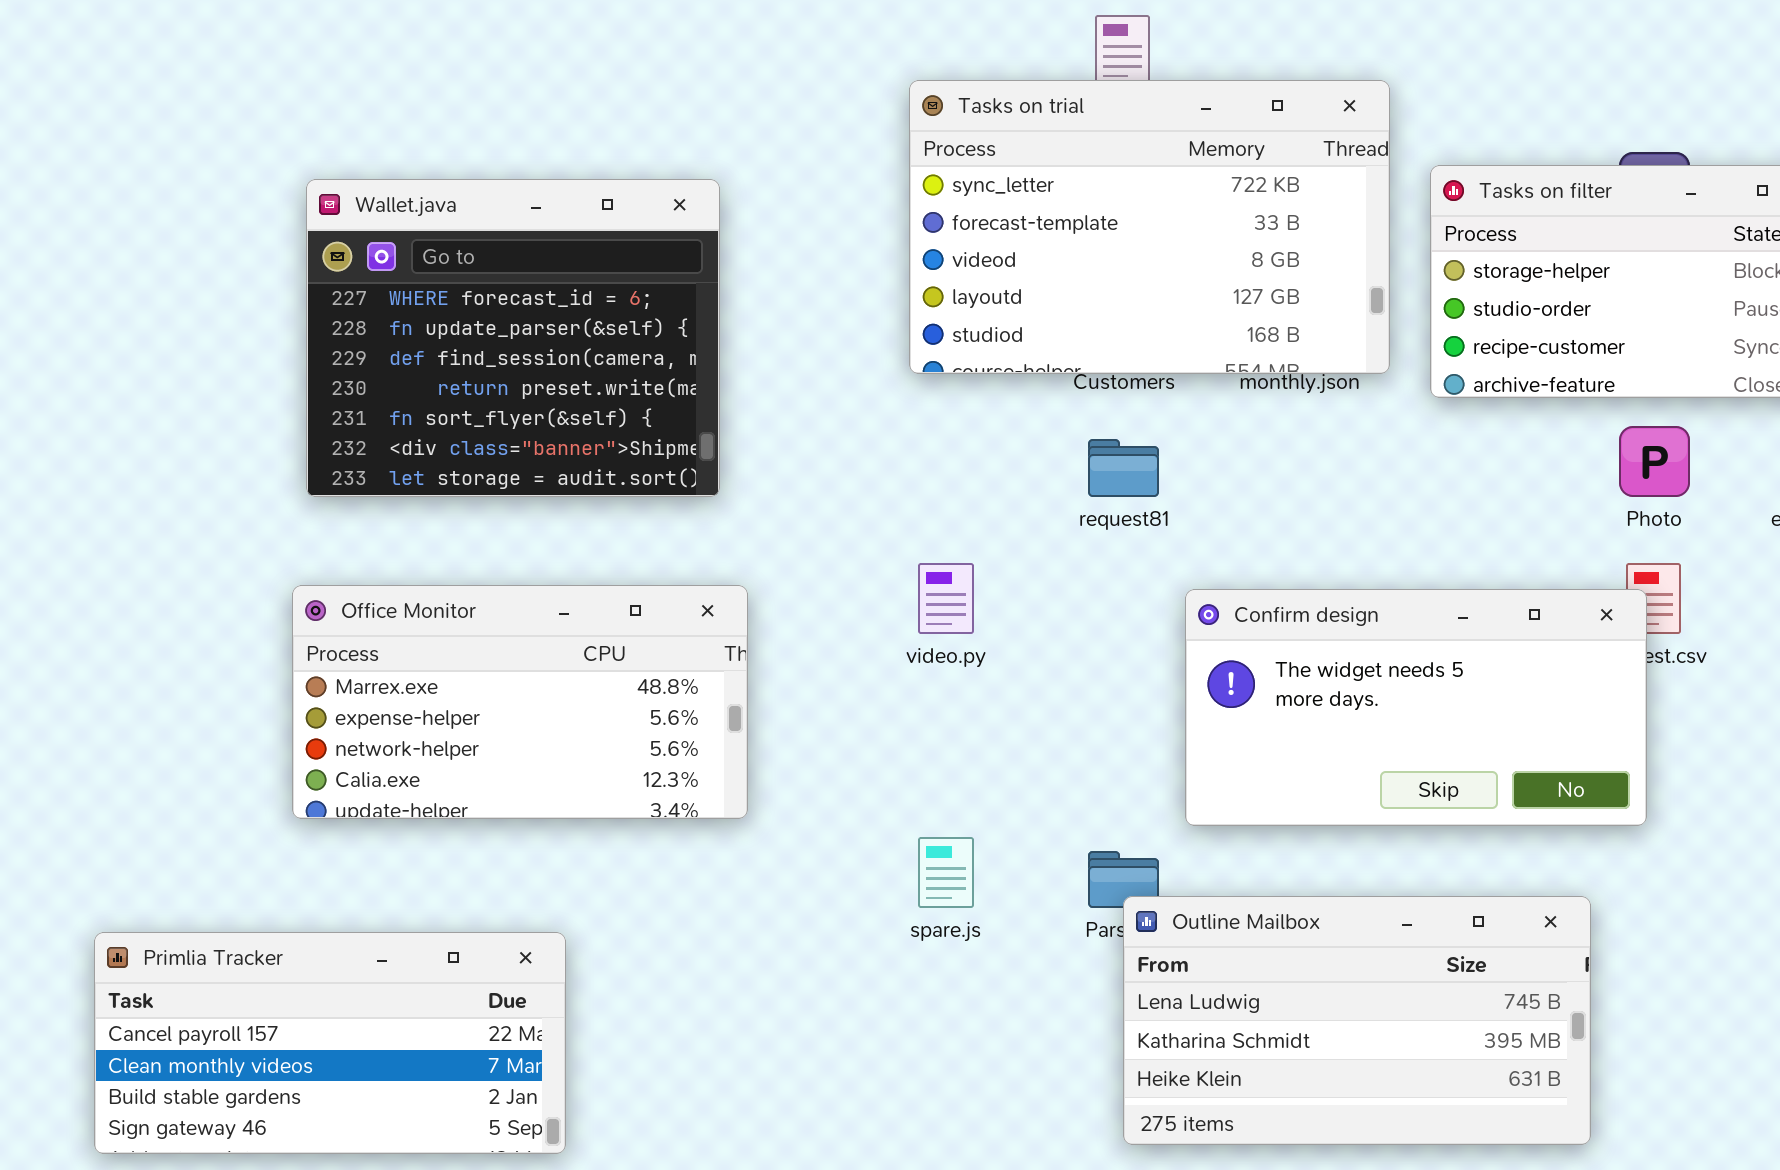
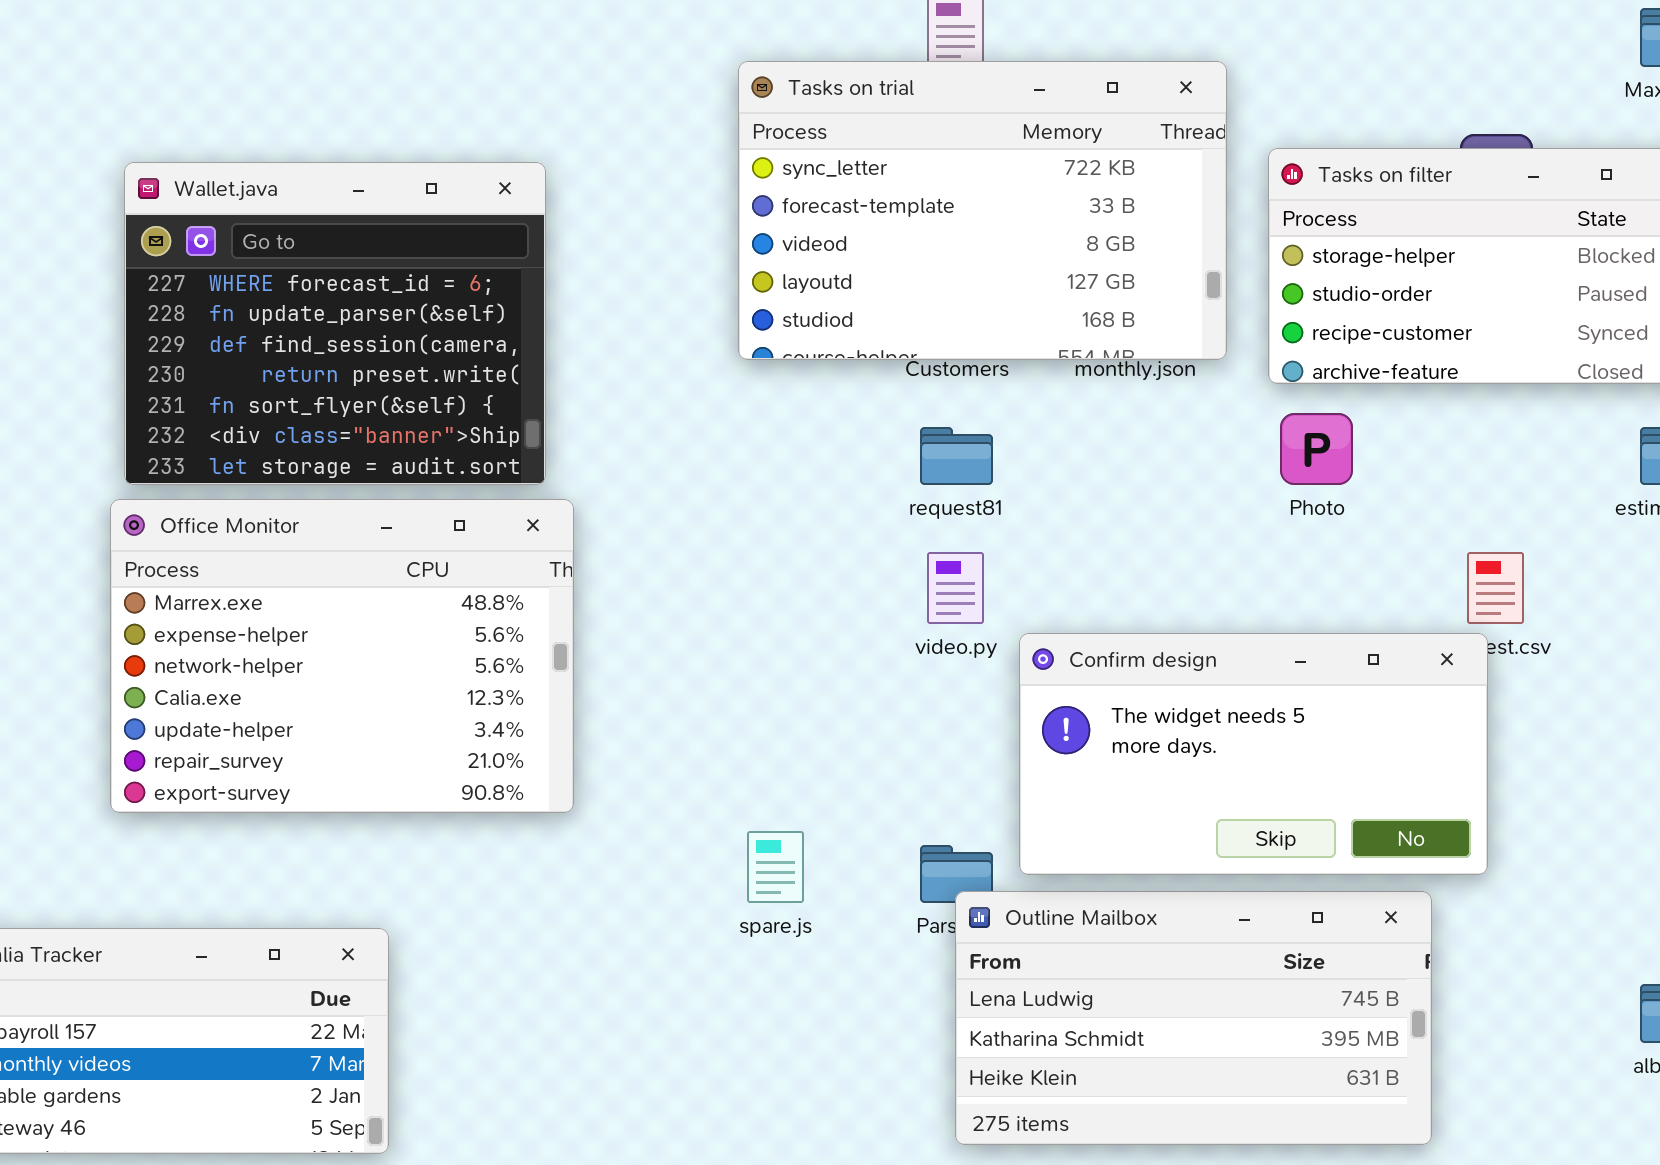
Photo: [1619,426,1690,497] -> [1280,413,1353,485], moved
video.py: [918,563,974,634] -> [927,552,984,624], moved
Office Monitor: [292,585,748,819] -> [110,499,574,813], resized
Confirm design: [1185,589,1647,826] -> [1019,633,1488,875], moved

